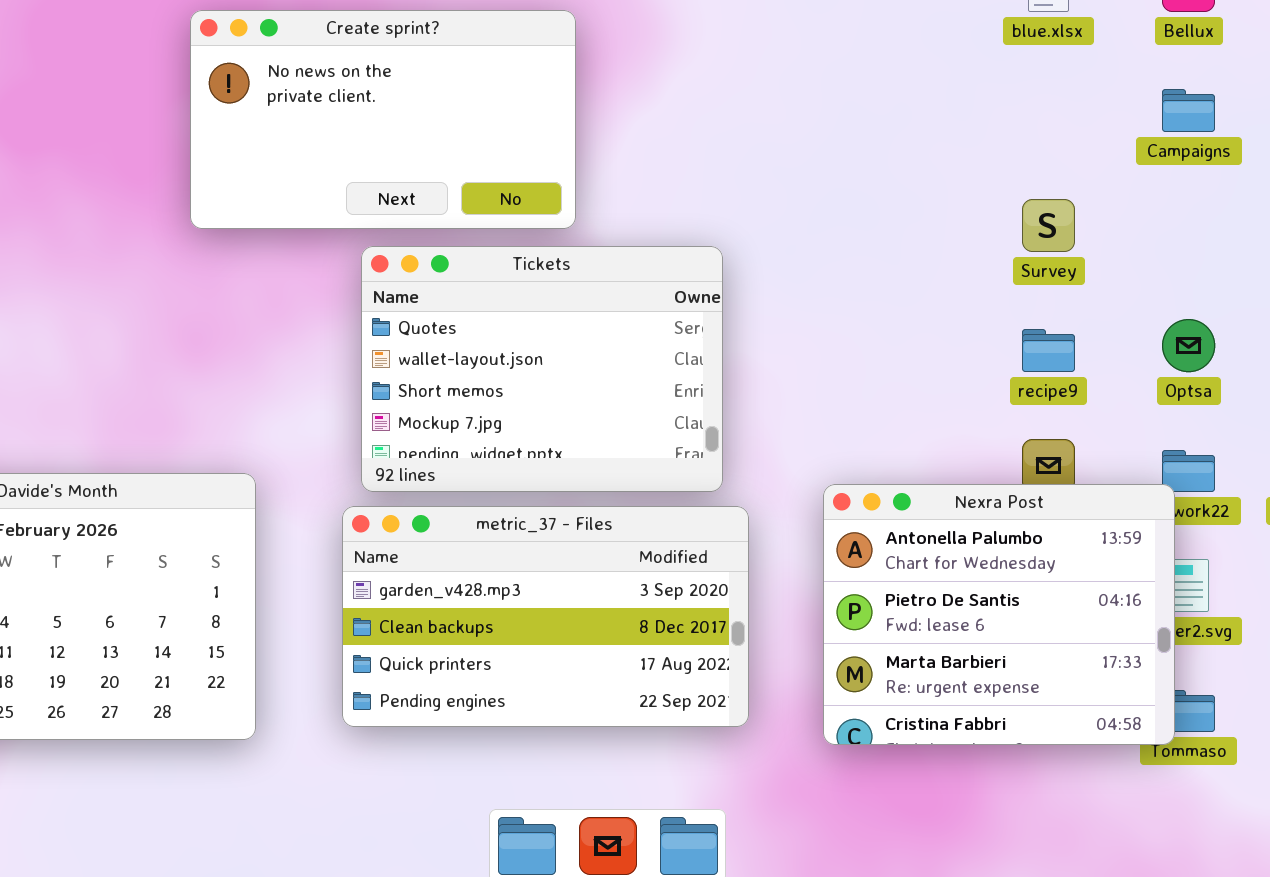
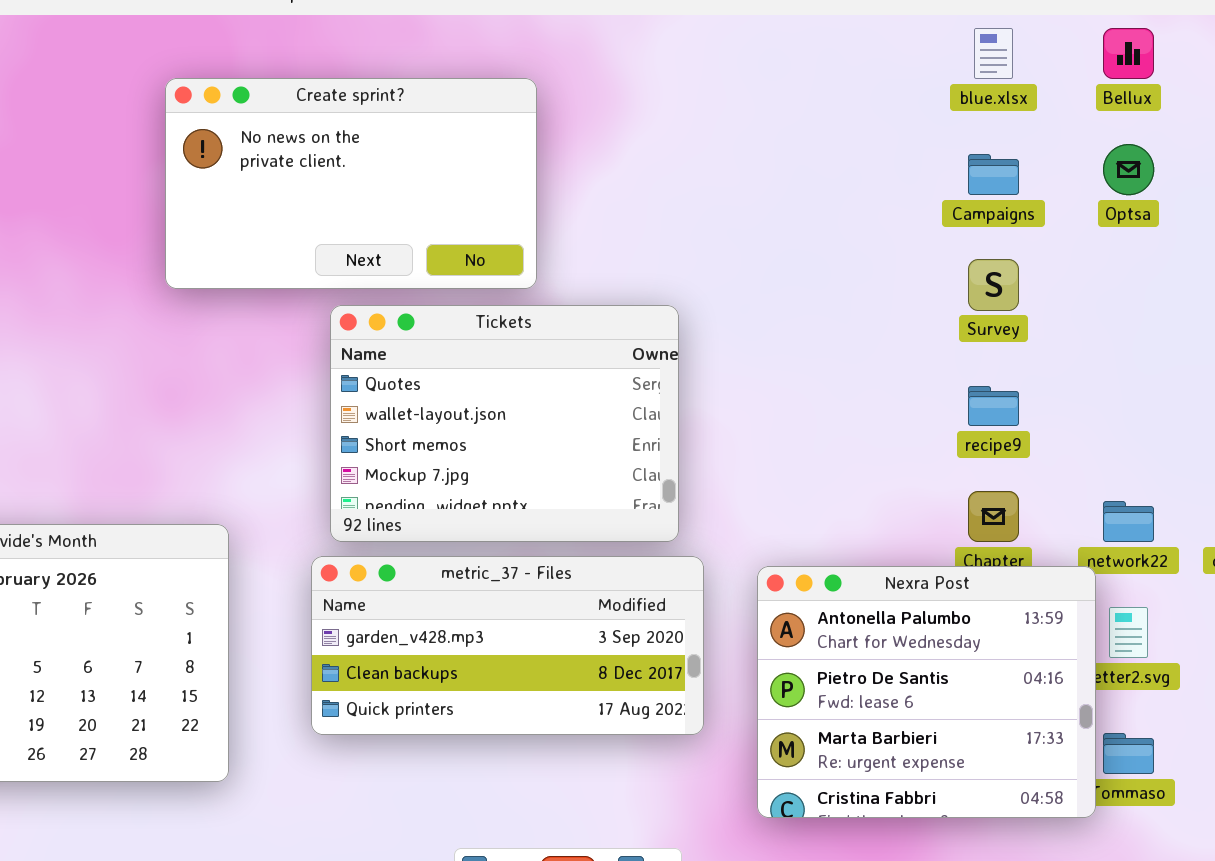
Campaigns: [1162,89,1215,132] -> [968,154,1019,195], moved
Optsa: [1162,319,1215,372] -> [1103,144,1154,195], moved
Nexra Post: [823,484,1175,745] -> [757,566,1096,818], moved
metric_37 - Files: [342,506,749,727] -> [311,556,704,735], resized

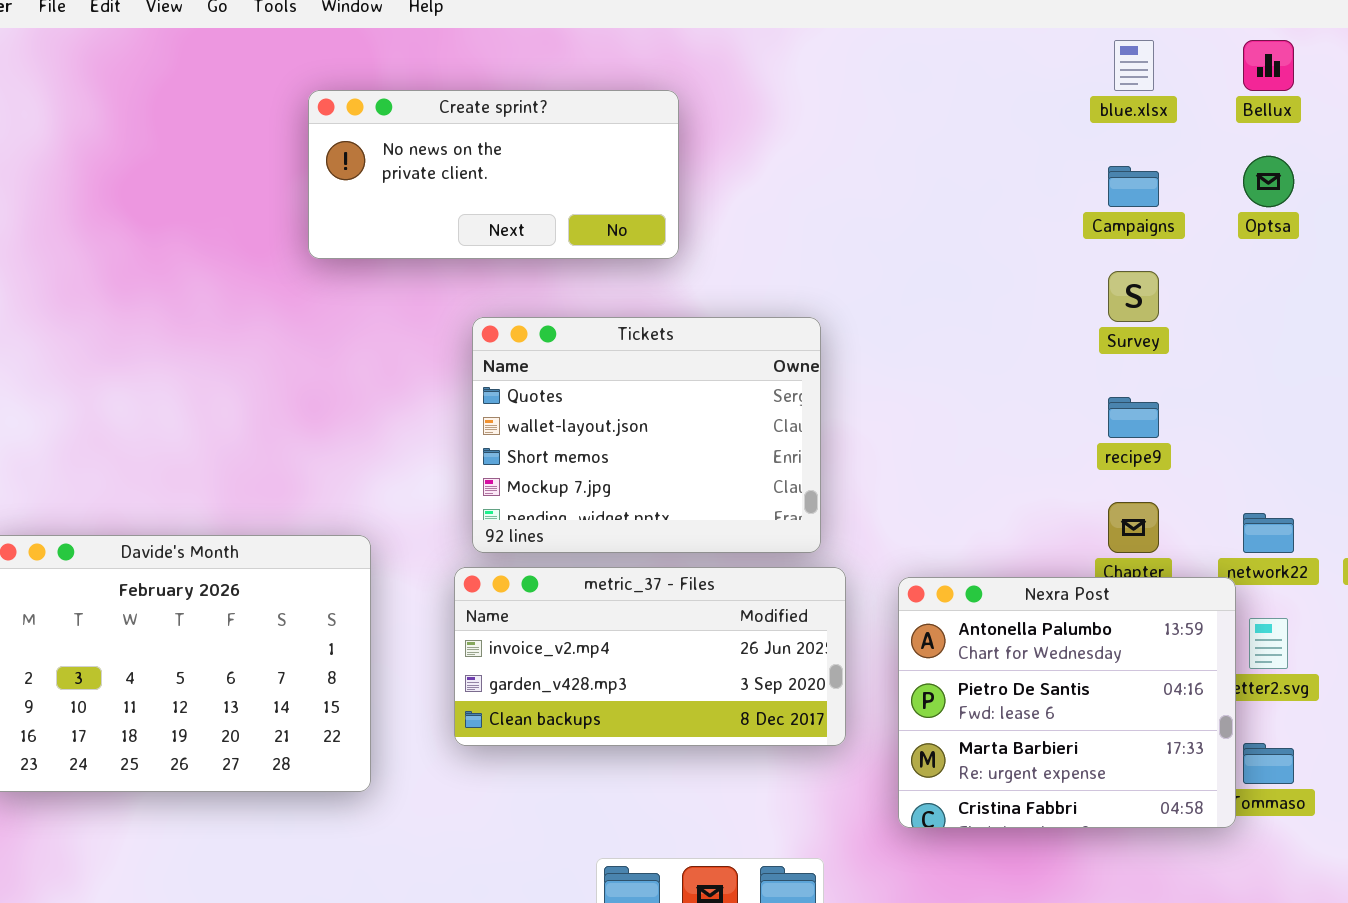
Create sprint?: [165,78,537,289] -> [308,90,679,259], resized
metric_37 - Files: [311,556,704,735] -> [454,567,846,746], scrolled up 1 row

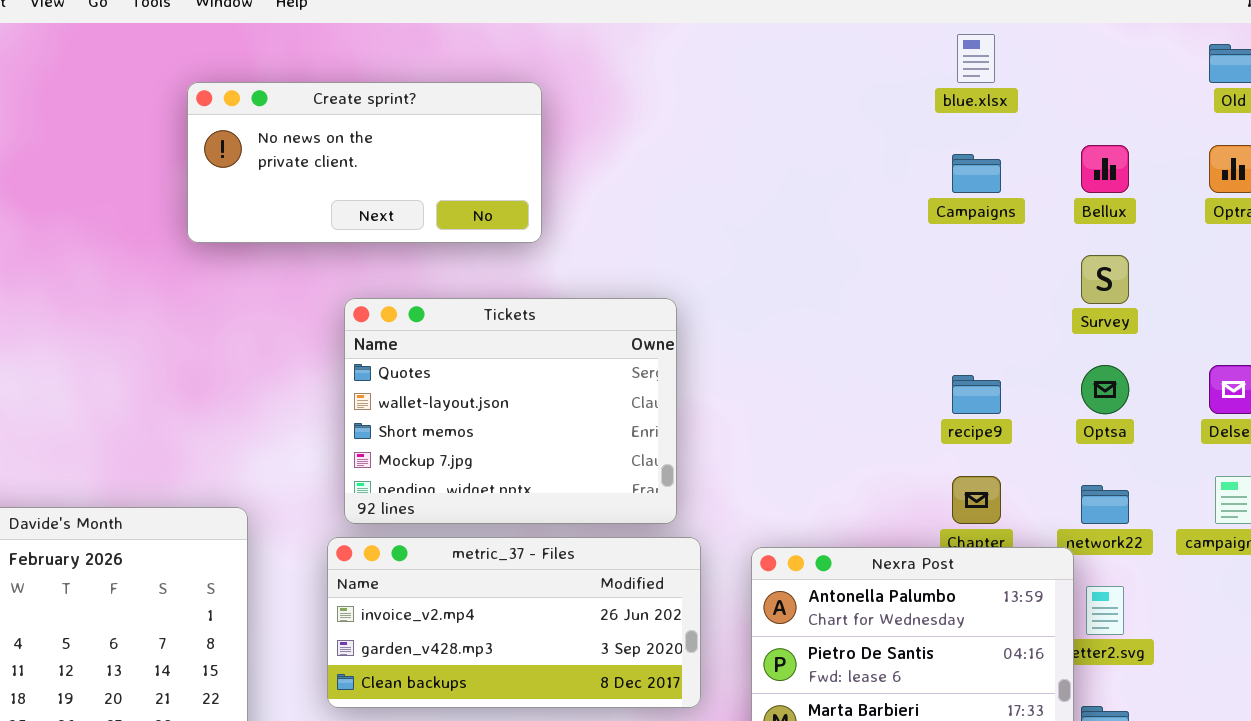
Bellux: [1243,40,1294,91] -> [1081,145,1129,193], moved
Optsa: [1243,156,1294,207] -> [1081,365,1129,414], moved
Survey: [1108,271,1159,322] -> [1081,255,1129,304], moved

